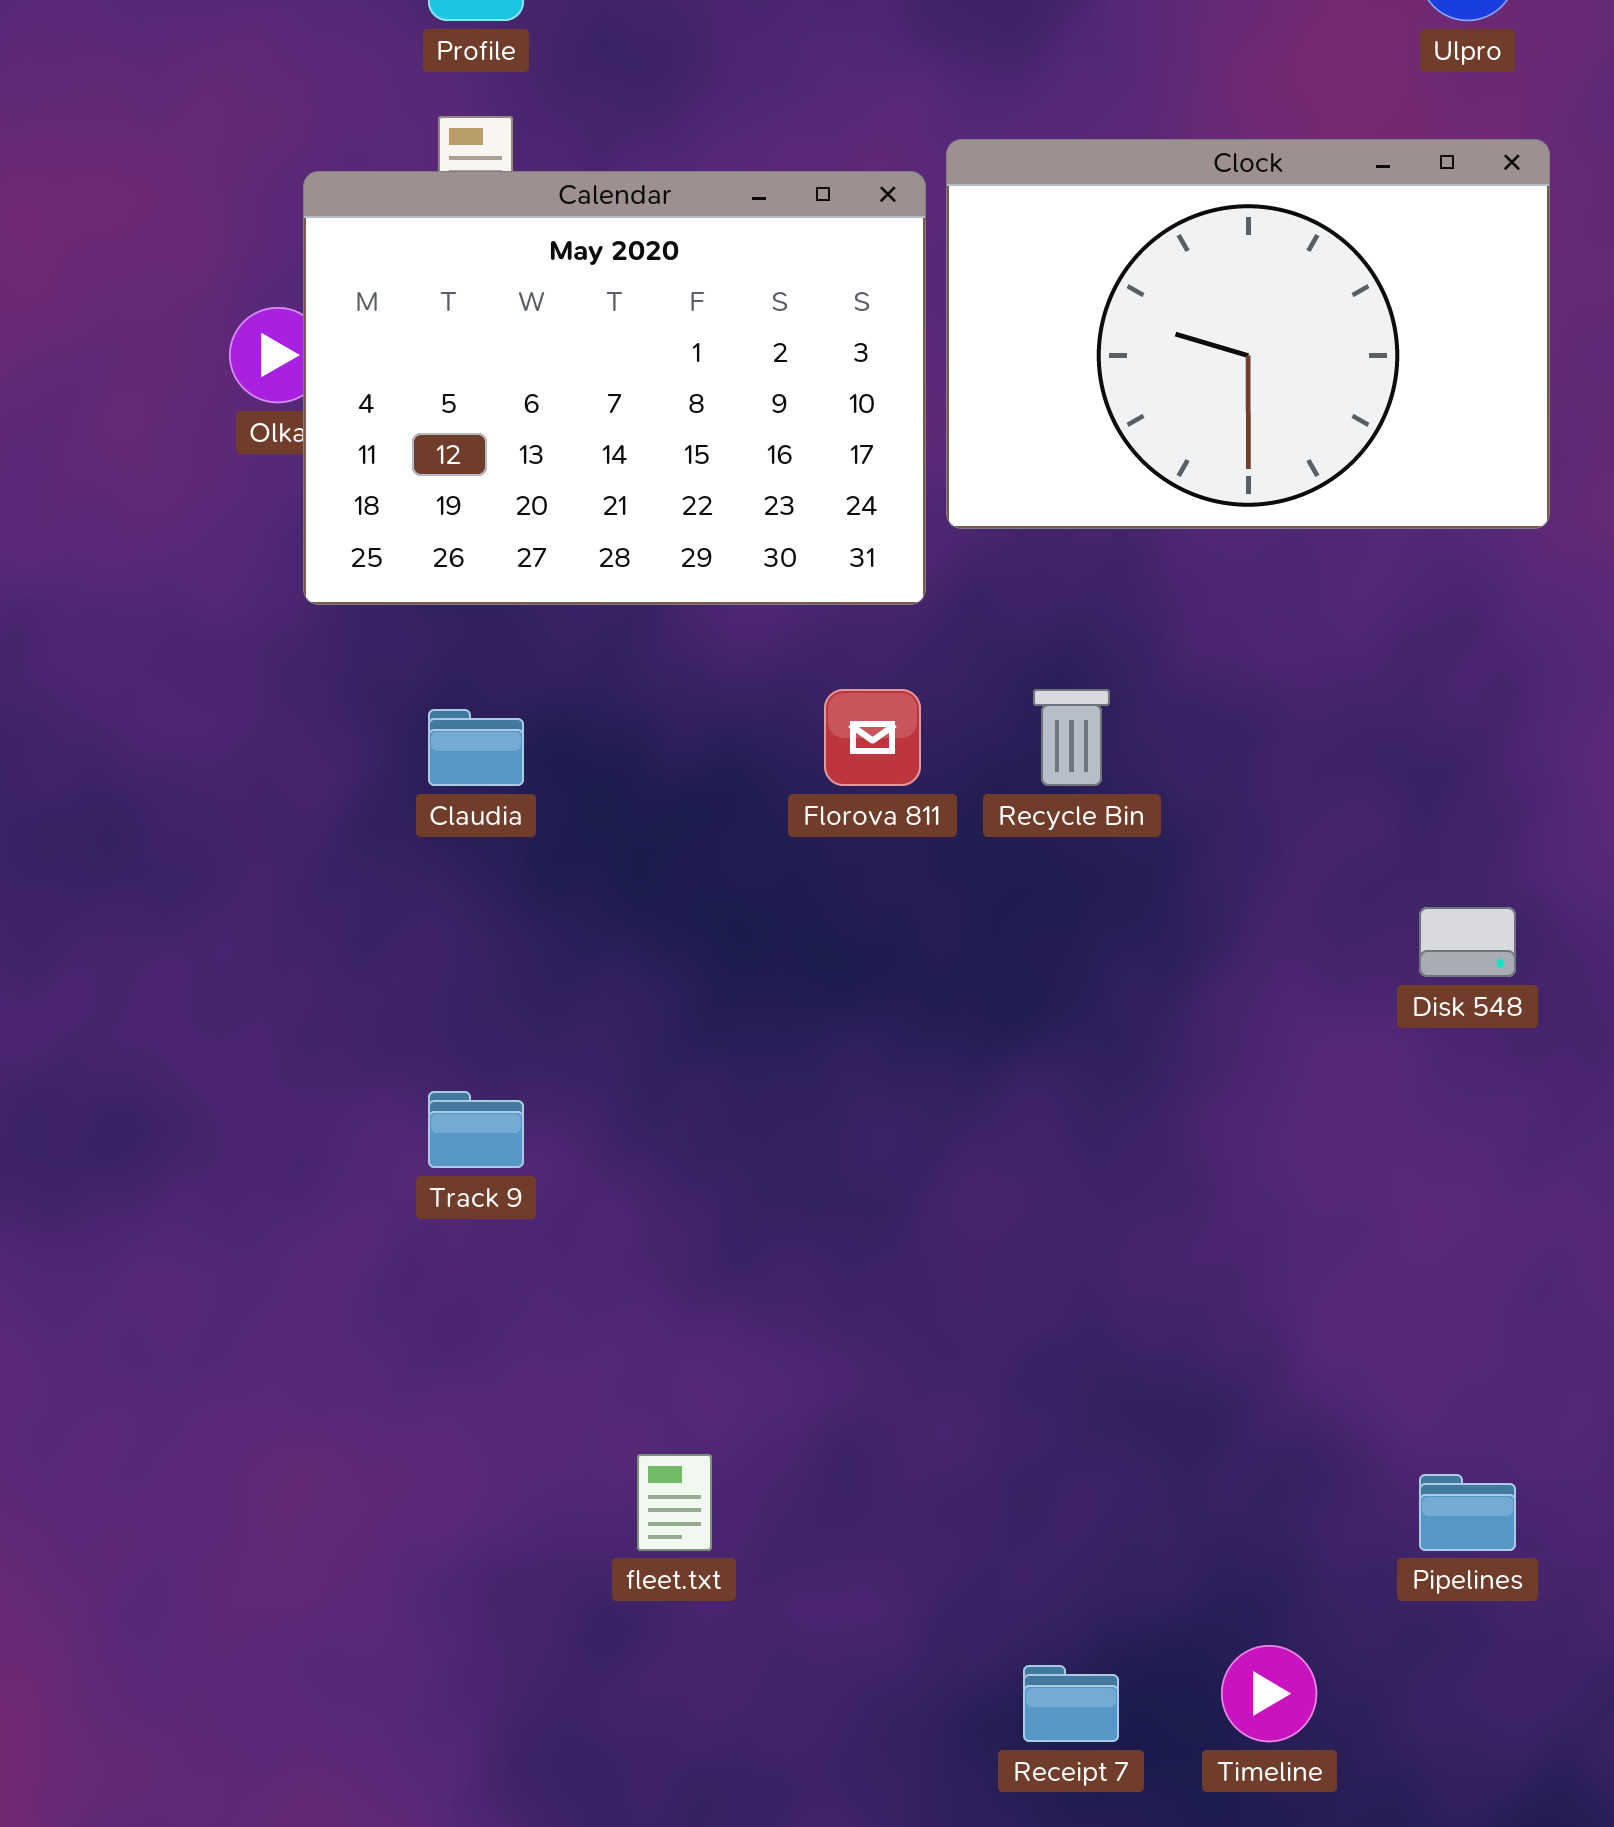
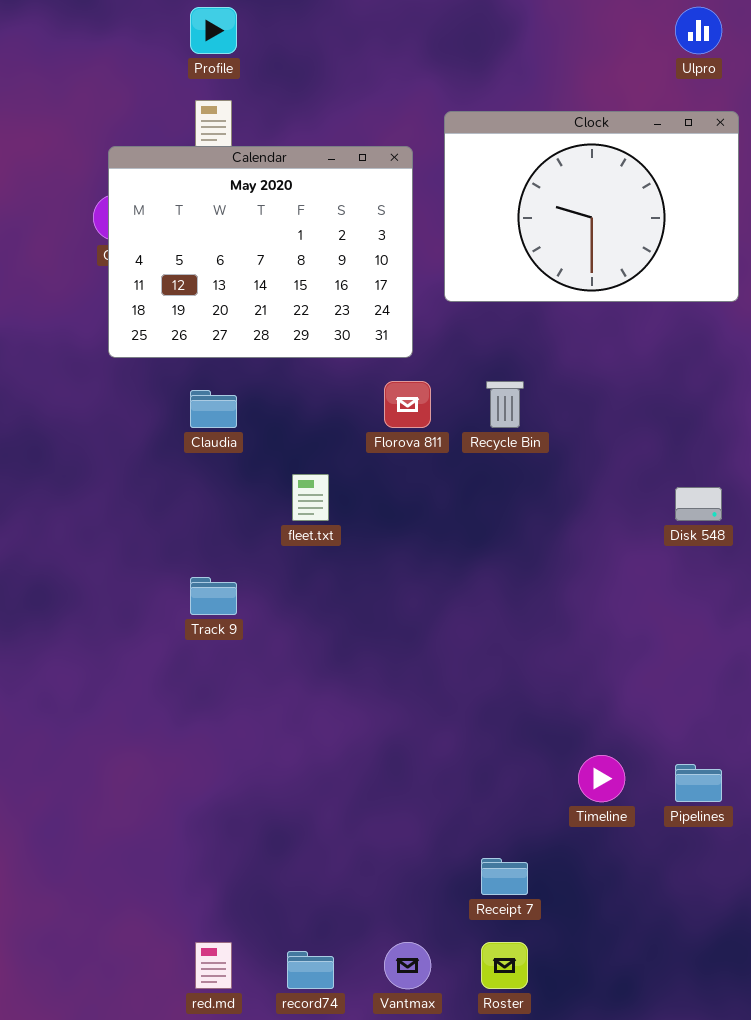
Calendar: [303,171,926,605] -> [108,146,413,358], moved
fleet.txt: [637,1454,712,1551] -> [292,474,329,521], moved
Timeline: [1221,1645,1317,1742] -> [578,755,625,802], moved

